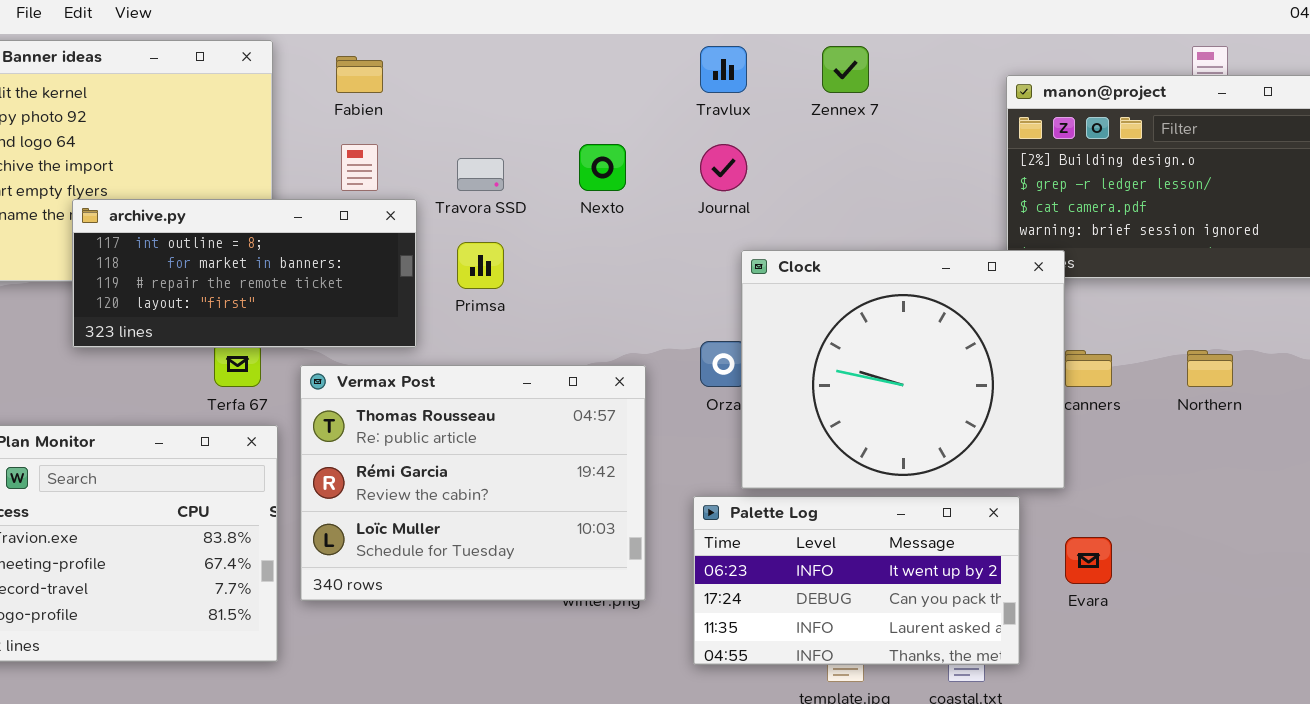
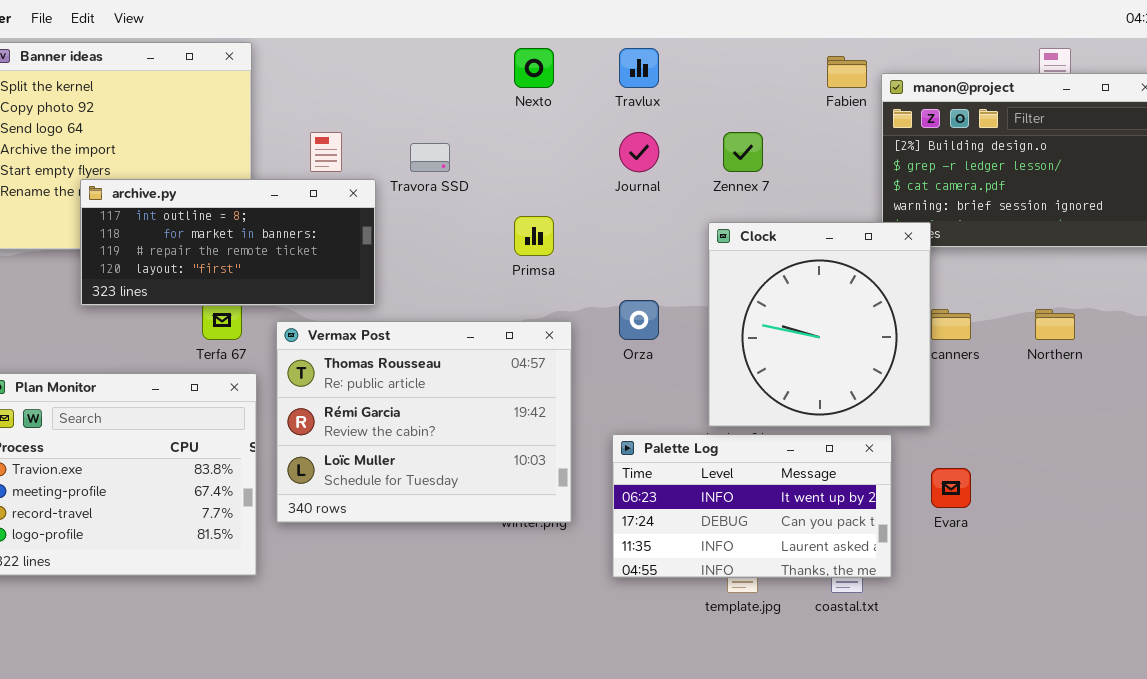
Zennex 7: [822,46,869,93] -> [723,132,763,172], moved
Fabien: [336,56,383,93] -> [827,56,867,88], moved
Nexto: [579,144,626,191] -> [514,48,554,88], moved
Primsa: [457,242,504,289] -> [514,216,554,256], moved
Clock: [741,250,1065,489] -> [708,222,931,427], resized

